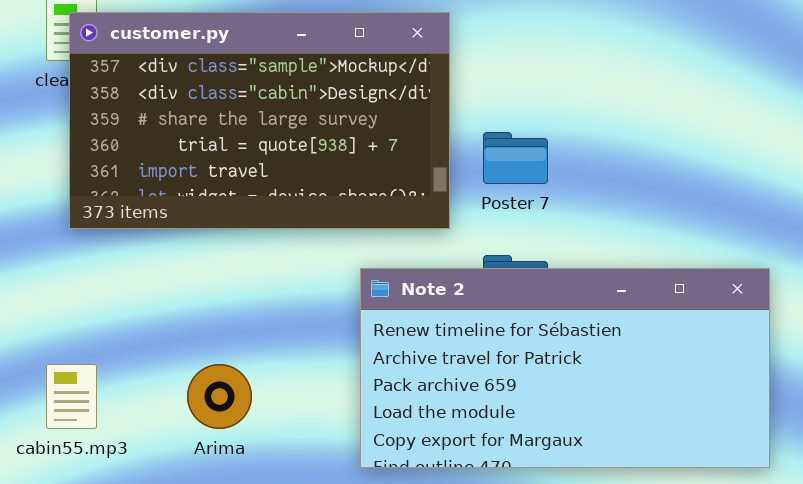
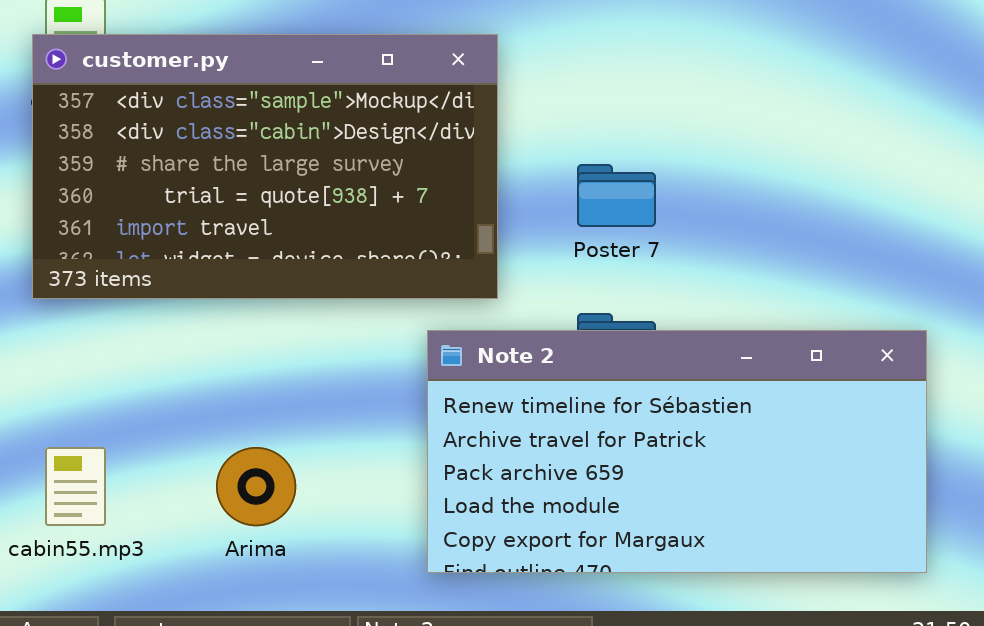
customer.py: [69,12,450,229] -> [32,34,498,299], moved

